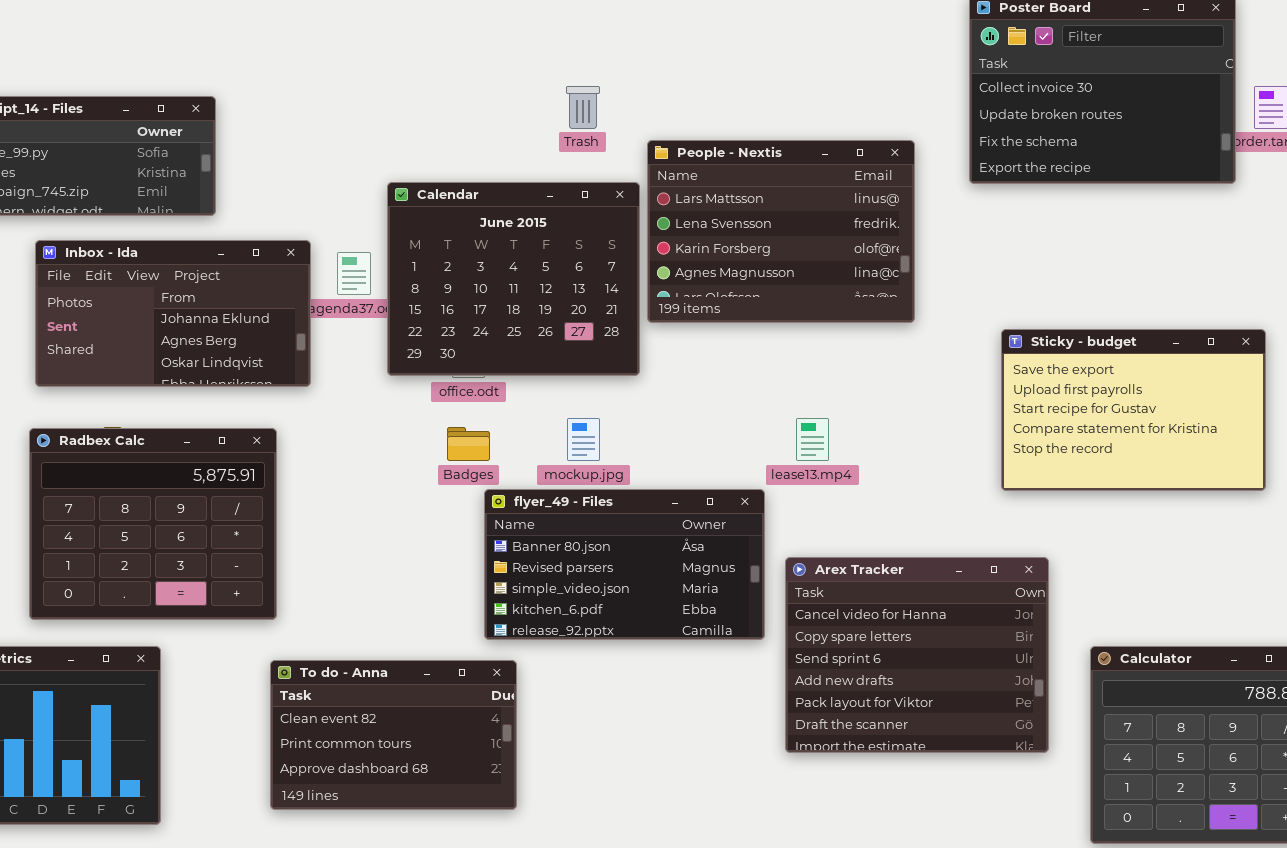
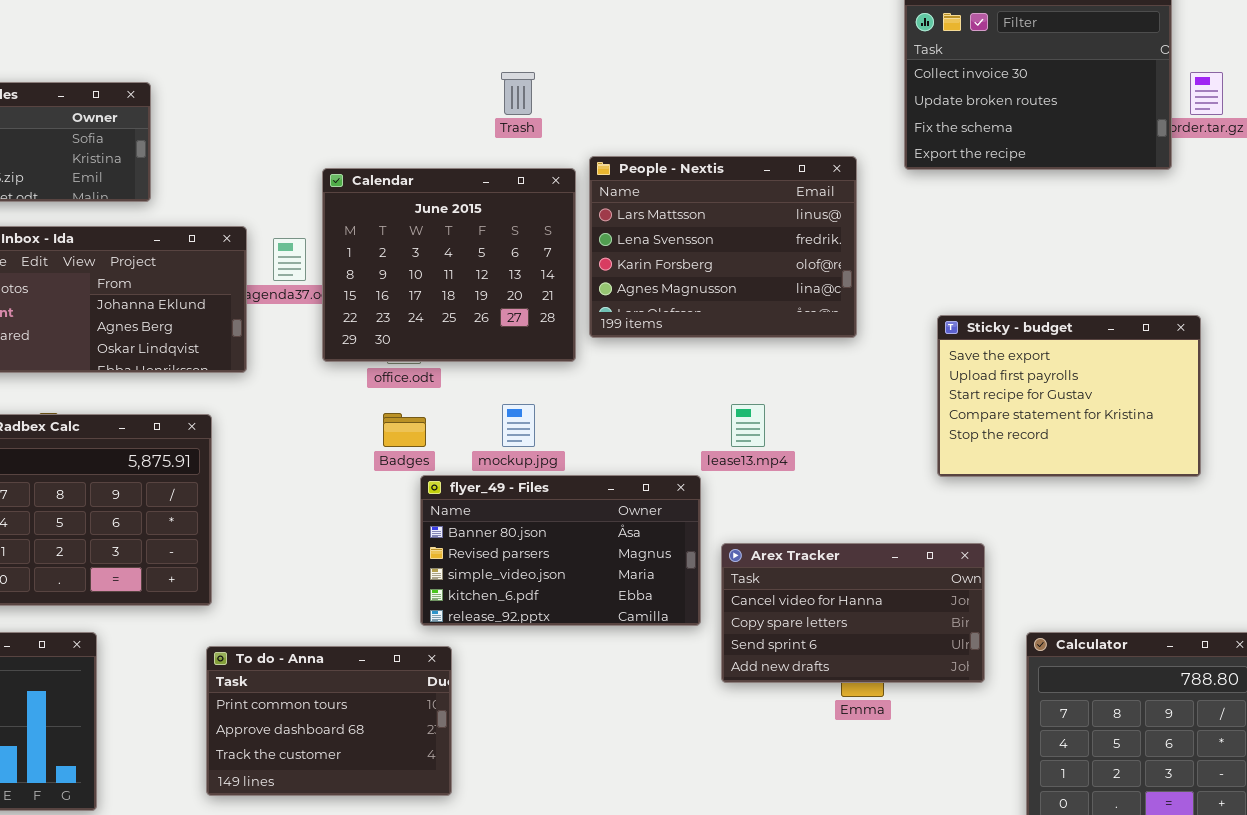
People - Nextis: [647,140,915,323] -> [589,156,857,338], moved
Arex Tracker: [785,557,1049,753] -> [721,543,985,683], resized
To do - Anna: [270,660,517,810] -> [206,646,452,796], scrolled down 1 row

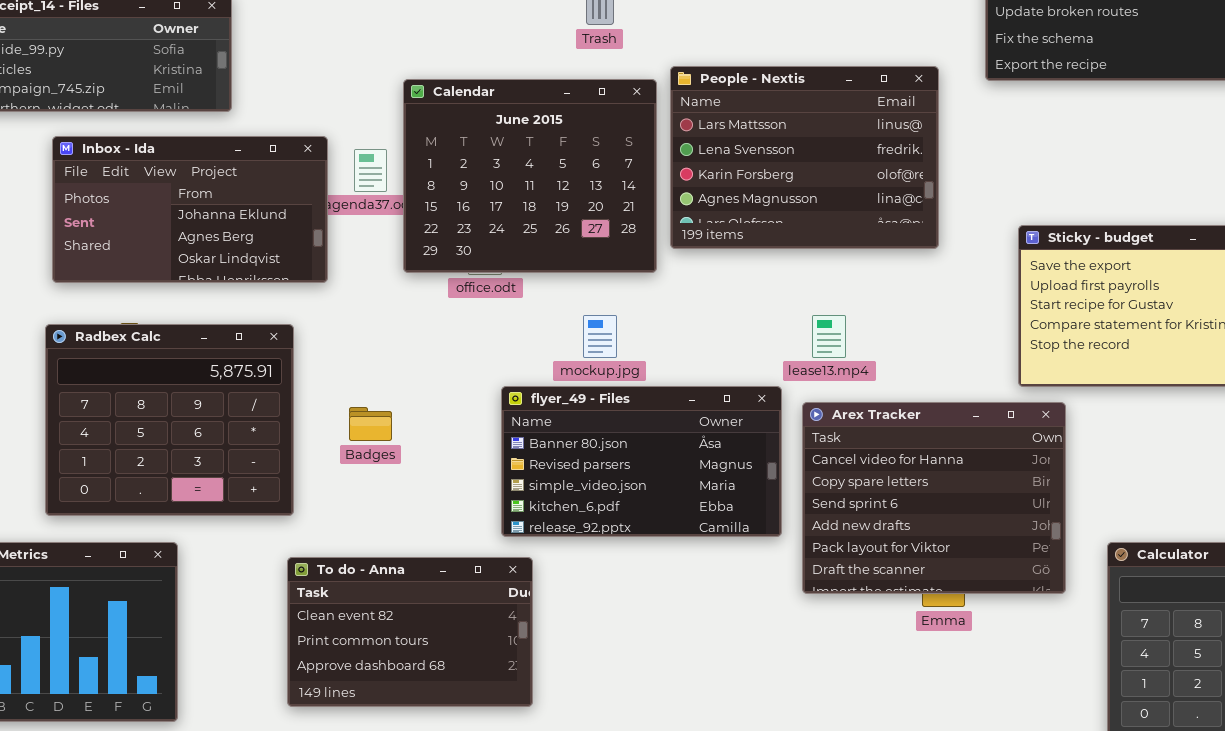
Badges: [383,413,426,447] -> [349,407,392,441], moved
Arex Tracker: [721,543,985,683] -> [802,402,1066,594], resized
To do - Anna: [206,646,452,796] -> [287,557,533,707], scrolled up 1 row

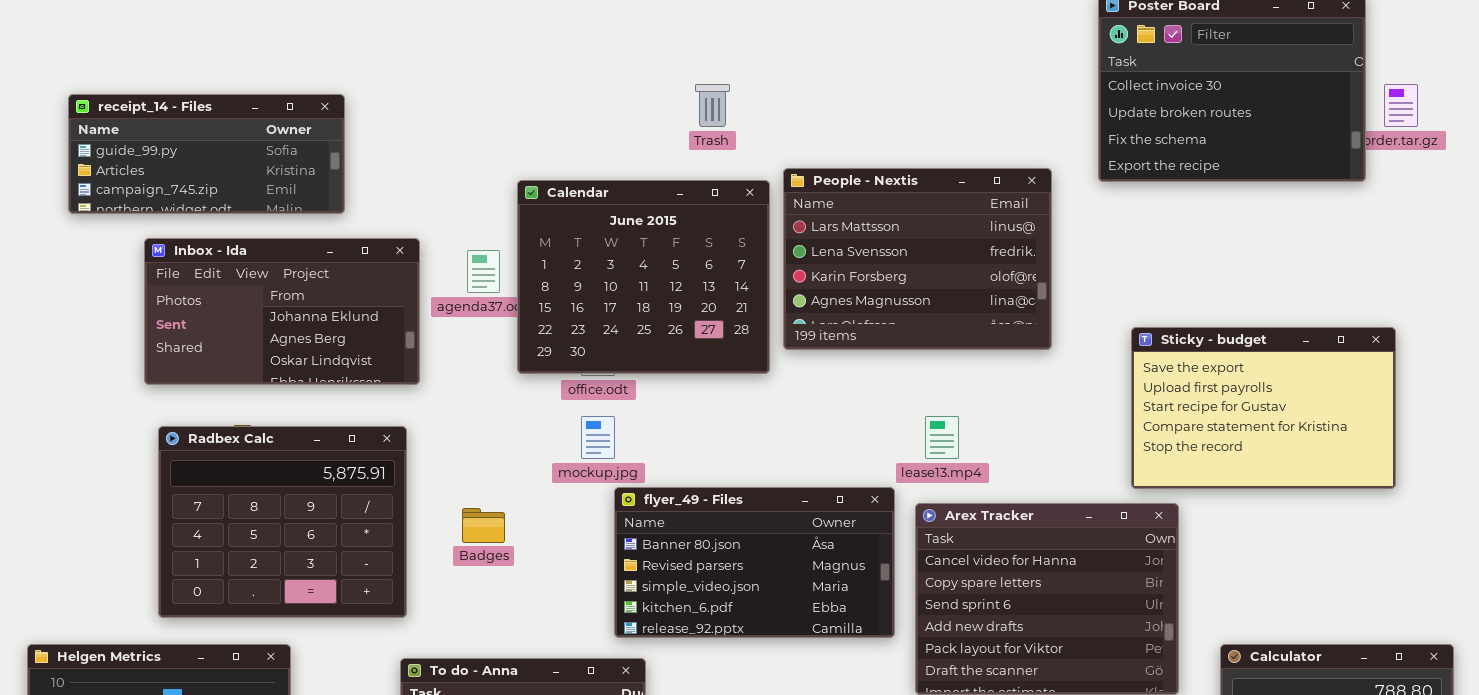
Inbox - Ida: [52,136,328,283] -> [144,238,420,385], moved
mockup.jpg: [583,315,617,358] -> [581,416,615,459], moved

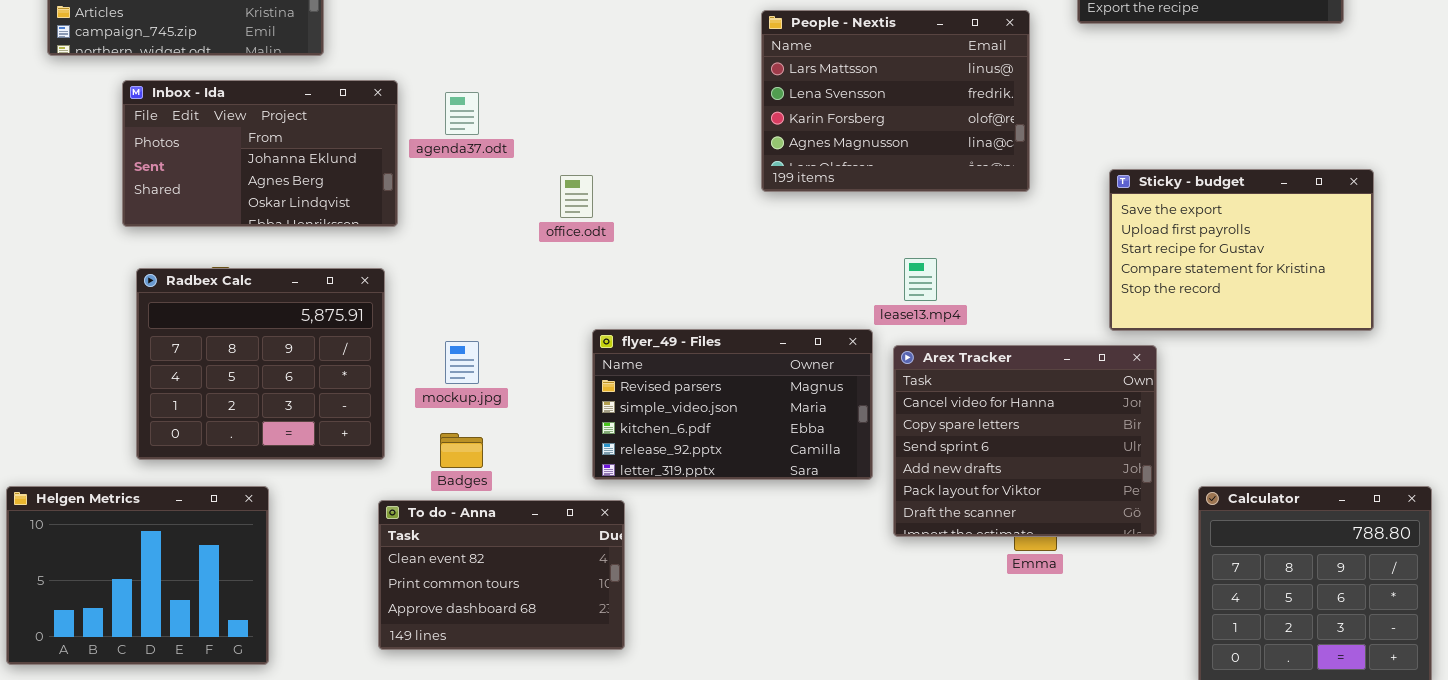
Calendar: [517,180,770,374] -> none, closed
mockup.jpg: [581,416,615,459] -> [445,341,479,384], moved
flyer_49 - Files: [614,487,895,638] -> [592,329,873,480], scrolled down 1 row
Badges: [462,508,505,543] -> [440,433,483,468], moved

